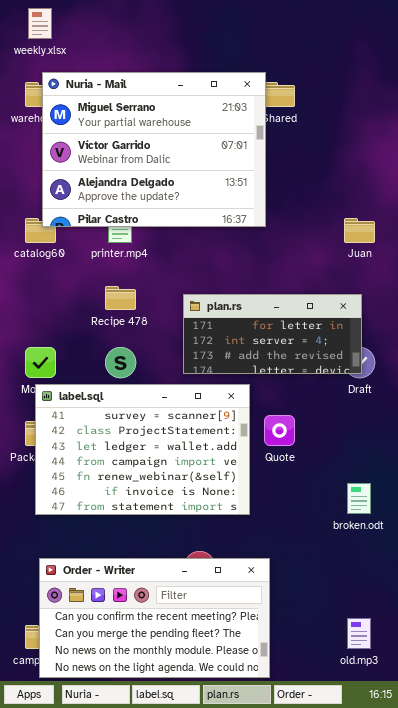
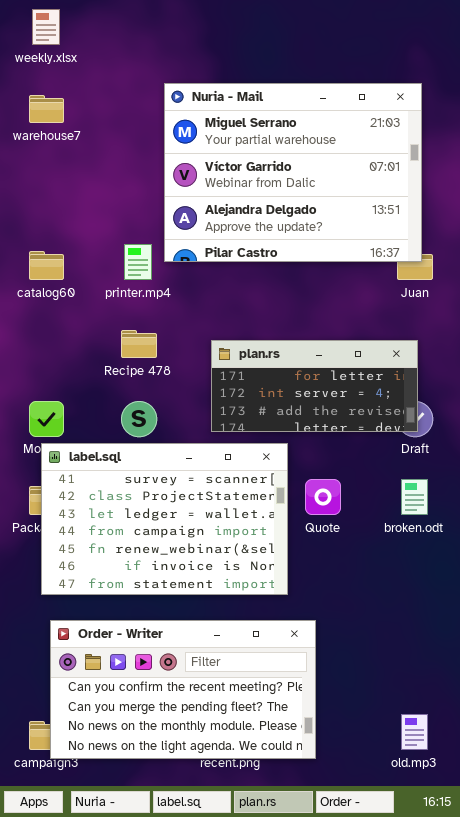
Nuria - Mail: [42,72,266,227] -> [164,83,422,262], moved
broken.odt: [347,483,371,514] -> [401,479,428,515], moved
Order - Writer: [39,558,270,678] -> [50,620,316,759], moved

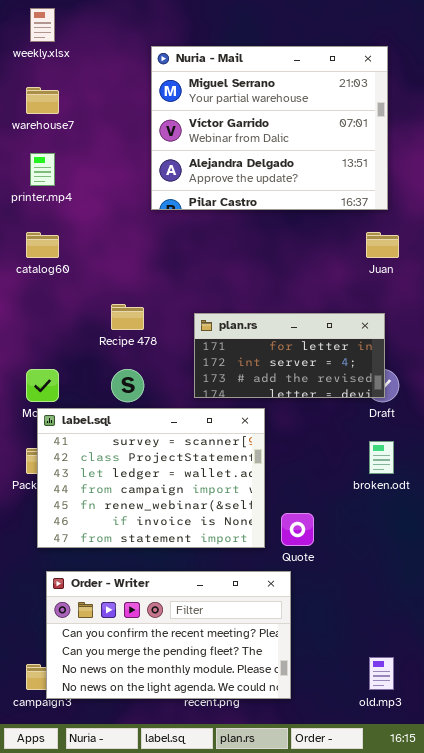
Nuria - Mail: [164,83,422,262] -> [151,46,388,210], moved
printer.mp4: [124,244,152,280] -> [30,153,55,186], moved
Quote: [305,479,341,515] -> [281,513,314,546], moved

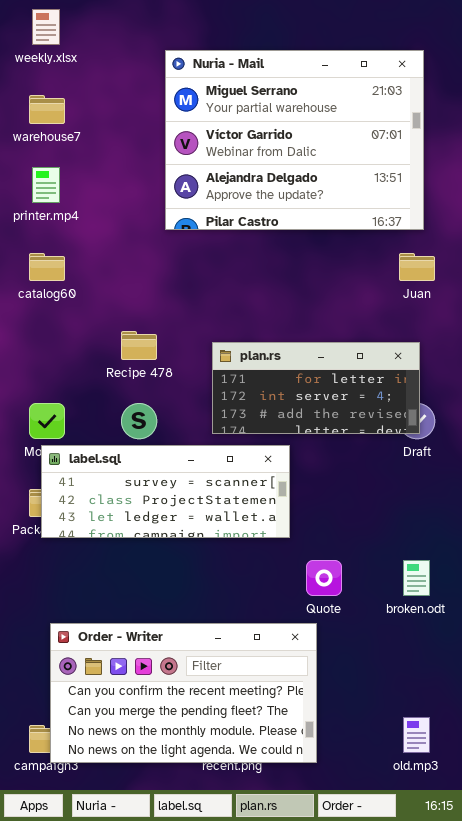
label.sql: [37,408,265,548] -> [41,445,290,538], resized
broken.odt: [369,441,394,474] -> [403,560,430,596], moved

